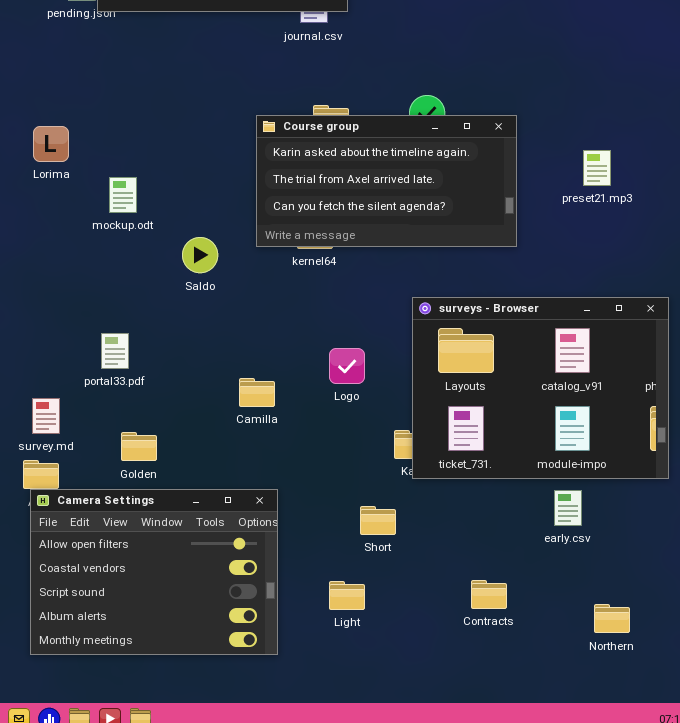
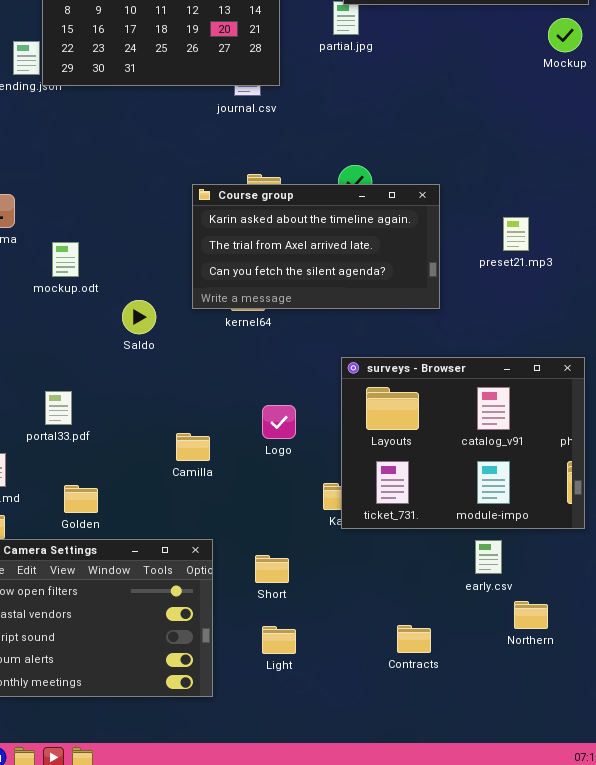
Short: [360,506,396,535] -> [255,555,289,583], moved
Northern: [594,604,630,633] -> [514,601,548,629], moved

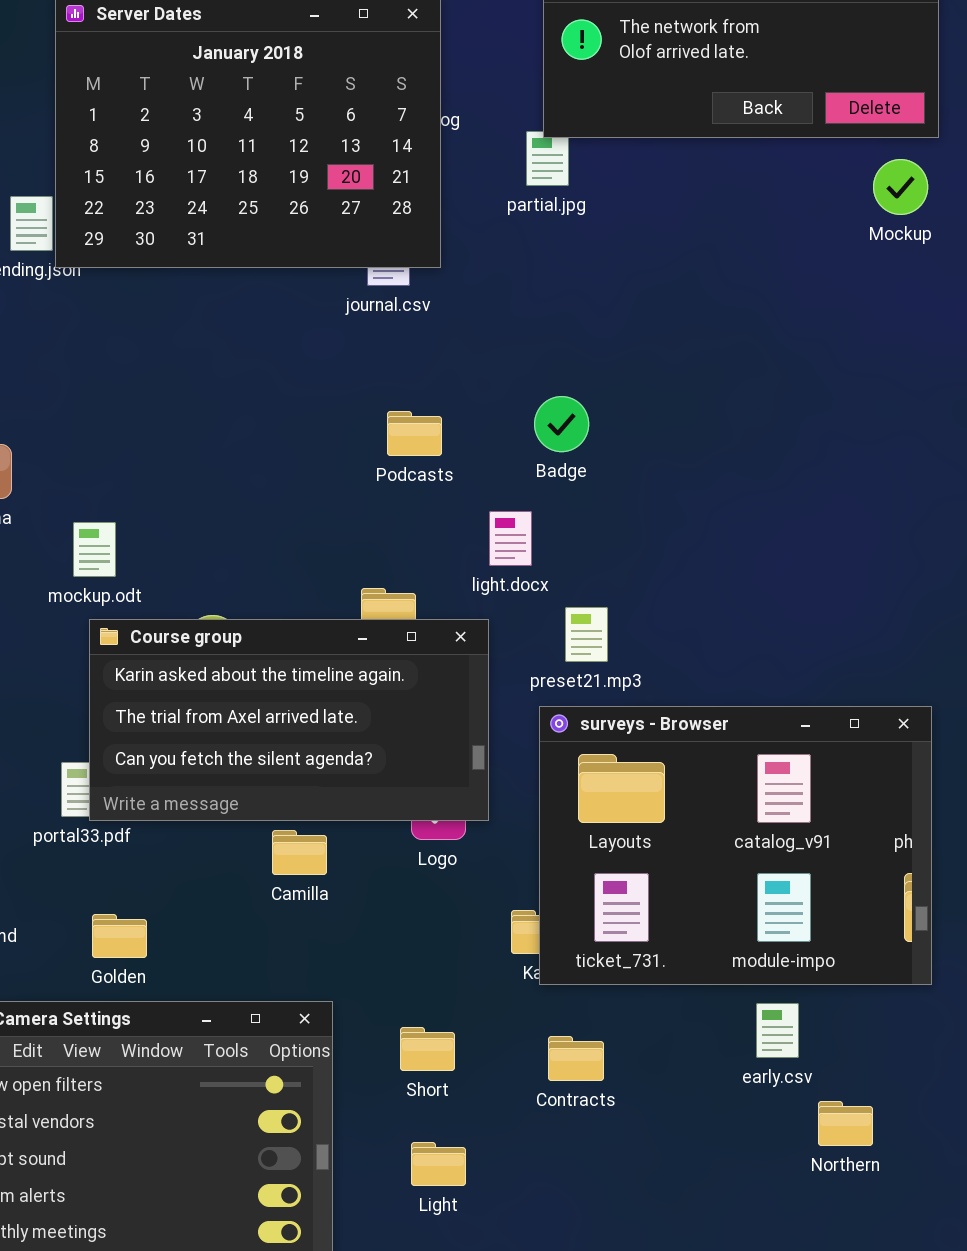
Course group: [192,184,440,309] -> [89,619,489,821], moved
preset21.mp3: [503,217,529,251] -> [565,607,608,662], moved
Contracts: [397,625,431,653] -> [548,1036,604,1081], moved

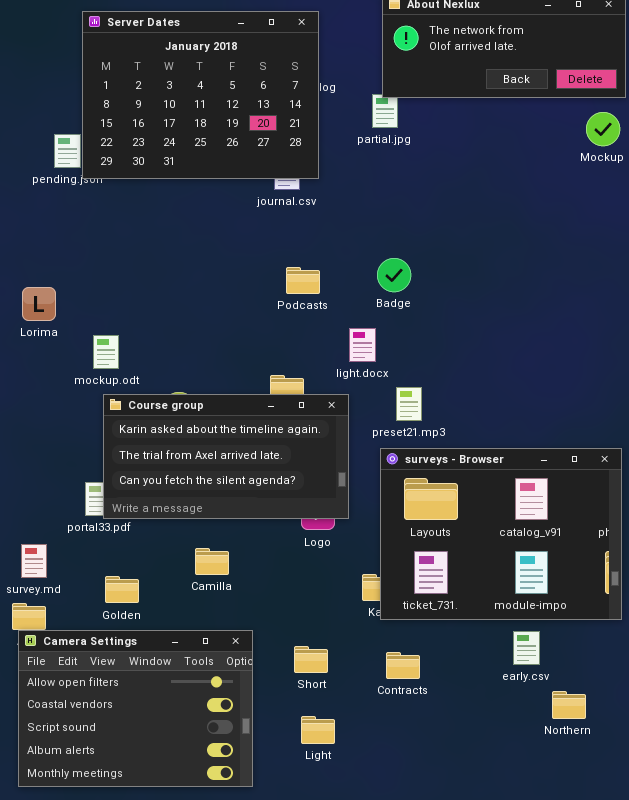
Camilla: [272,830,327,875] -> [195,548,229,575], moved

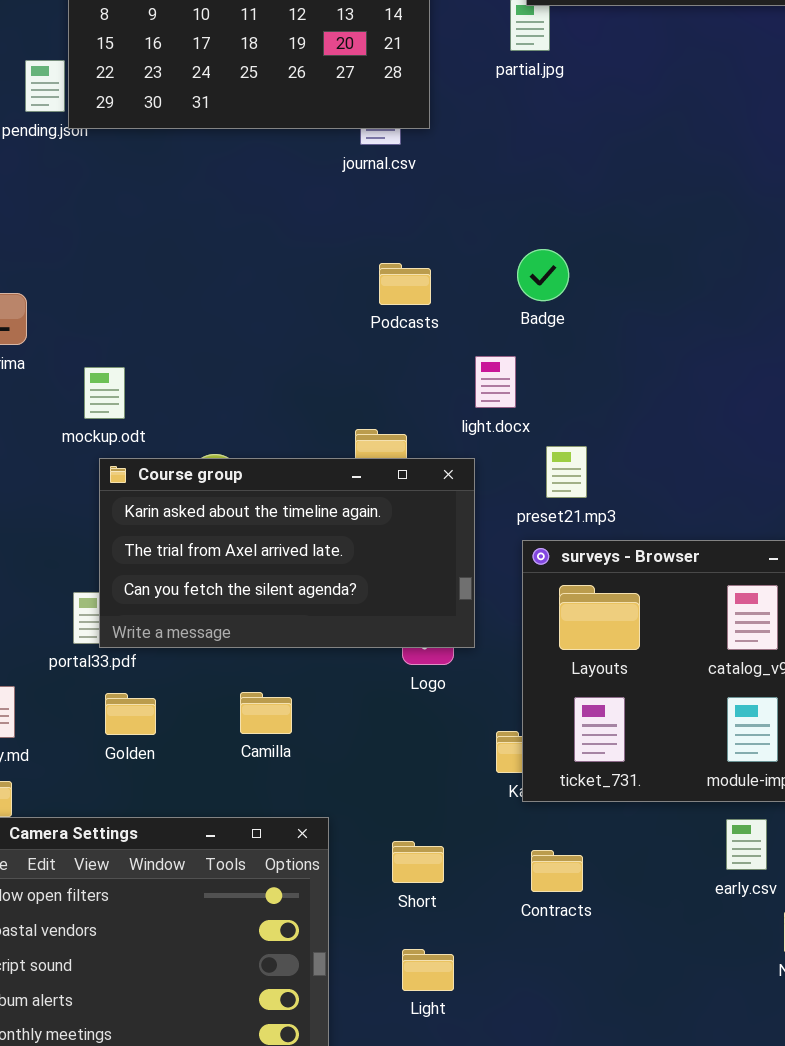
Golden: [105,576,139,603] -> [105,693,156,735], moved

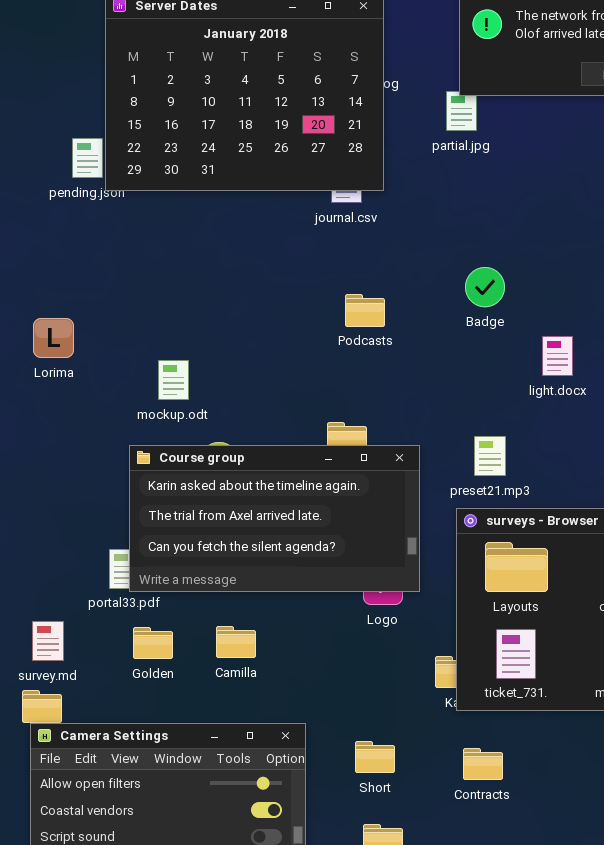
Badge: [517,249,569,301] -> [465,267,505,307], moved
light.docx: [475,356,516,408] -> [542,336,573,376], moved
mockup.odt: [84,367,125,419] -> [158,360,189,400], moved
Camilla: [240,692,292,734] -> [216,626,256,658], moved

